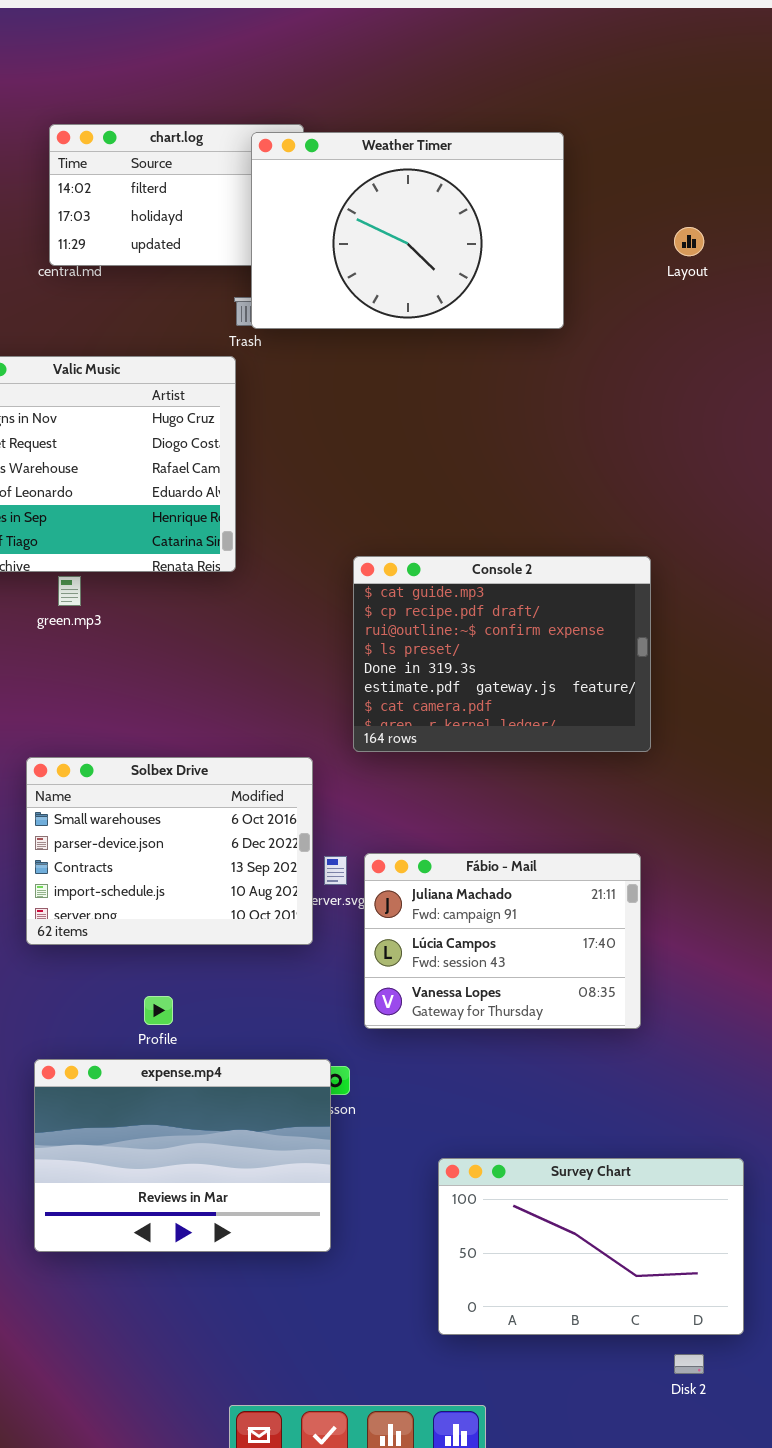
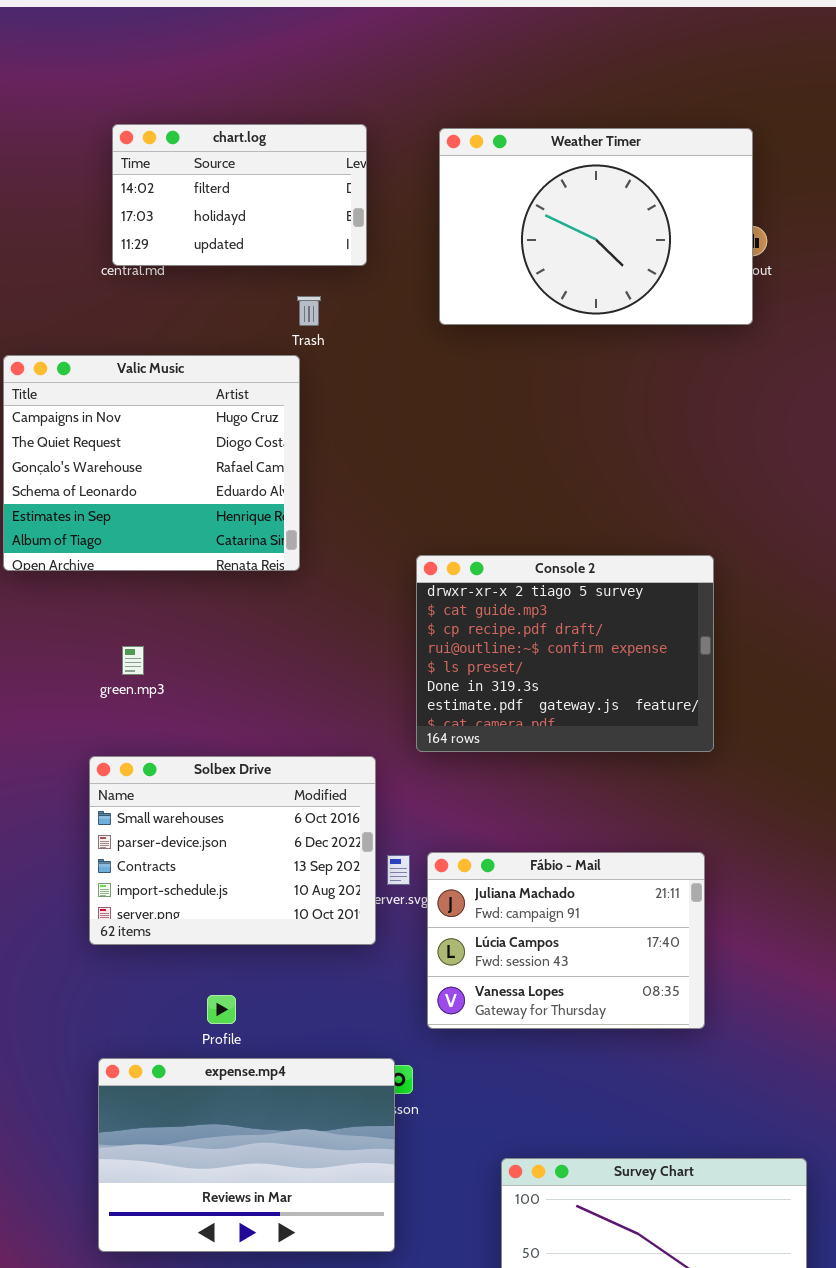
Weather Timer: [251,132,564,329] -> [439,128,753,325], moved
Console 2: [353,556,651,752] -> [416,555,714,752], scrolled up 1 row
green.mp3: [58,576,81,606] -> [122,646,144,675], moved

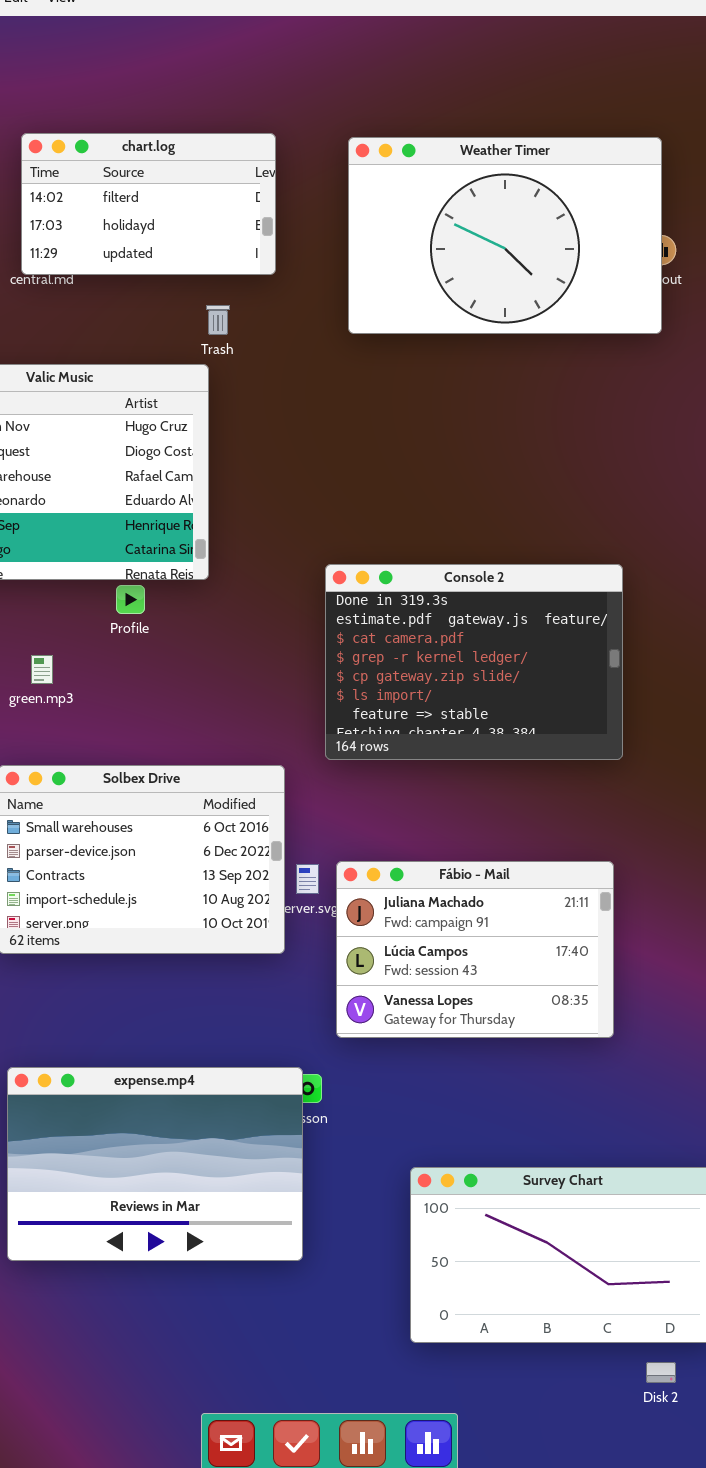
Console 2: [416,555,714,752] -> [325,564,623,760], scrolled down 5 rows
Profile: [207,995,236,1024] -> [116,585,145,614], moved

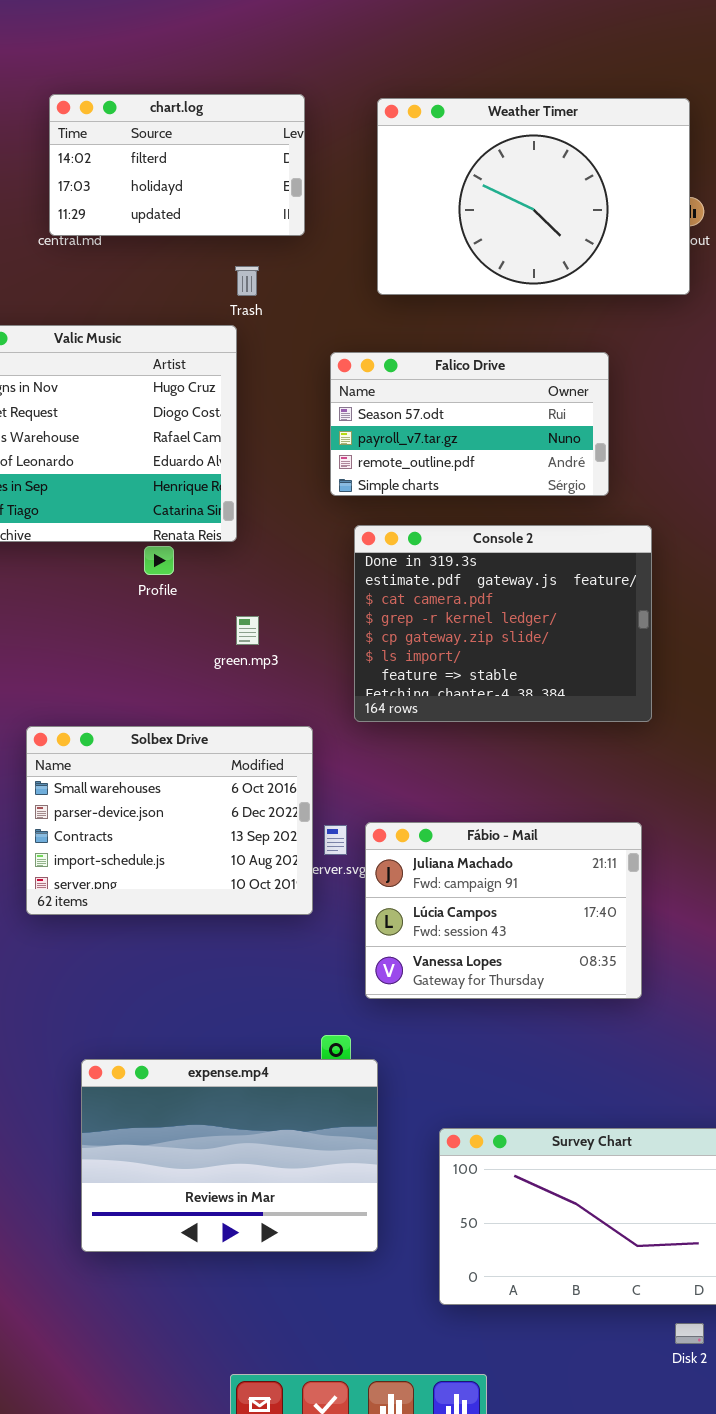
Falico Drive: none -> [330,352,609,496], opened
green.mp3: [31,655,53,684] -> [236,616,259,645], moved
expense.mp4: [7,1067,303,1261] -> [81,1059,378,1252], moved

